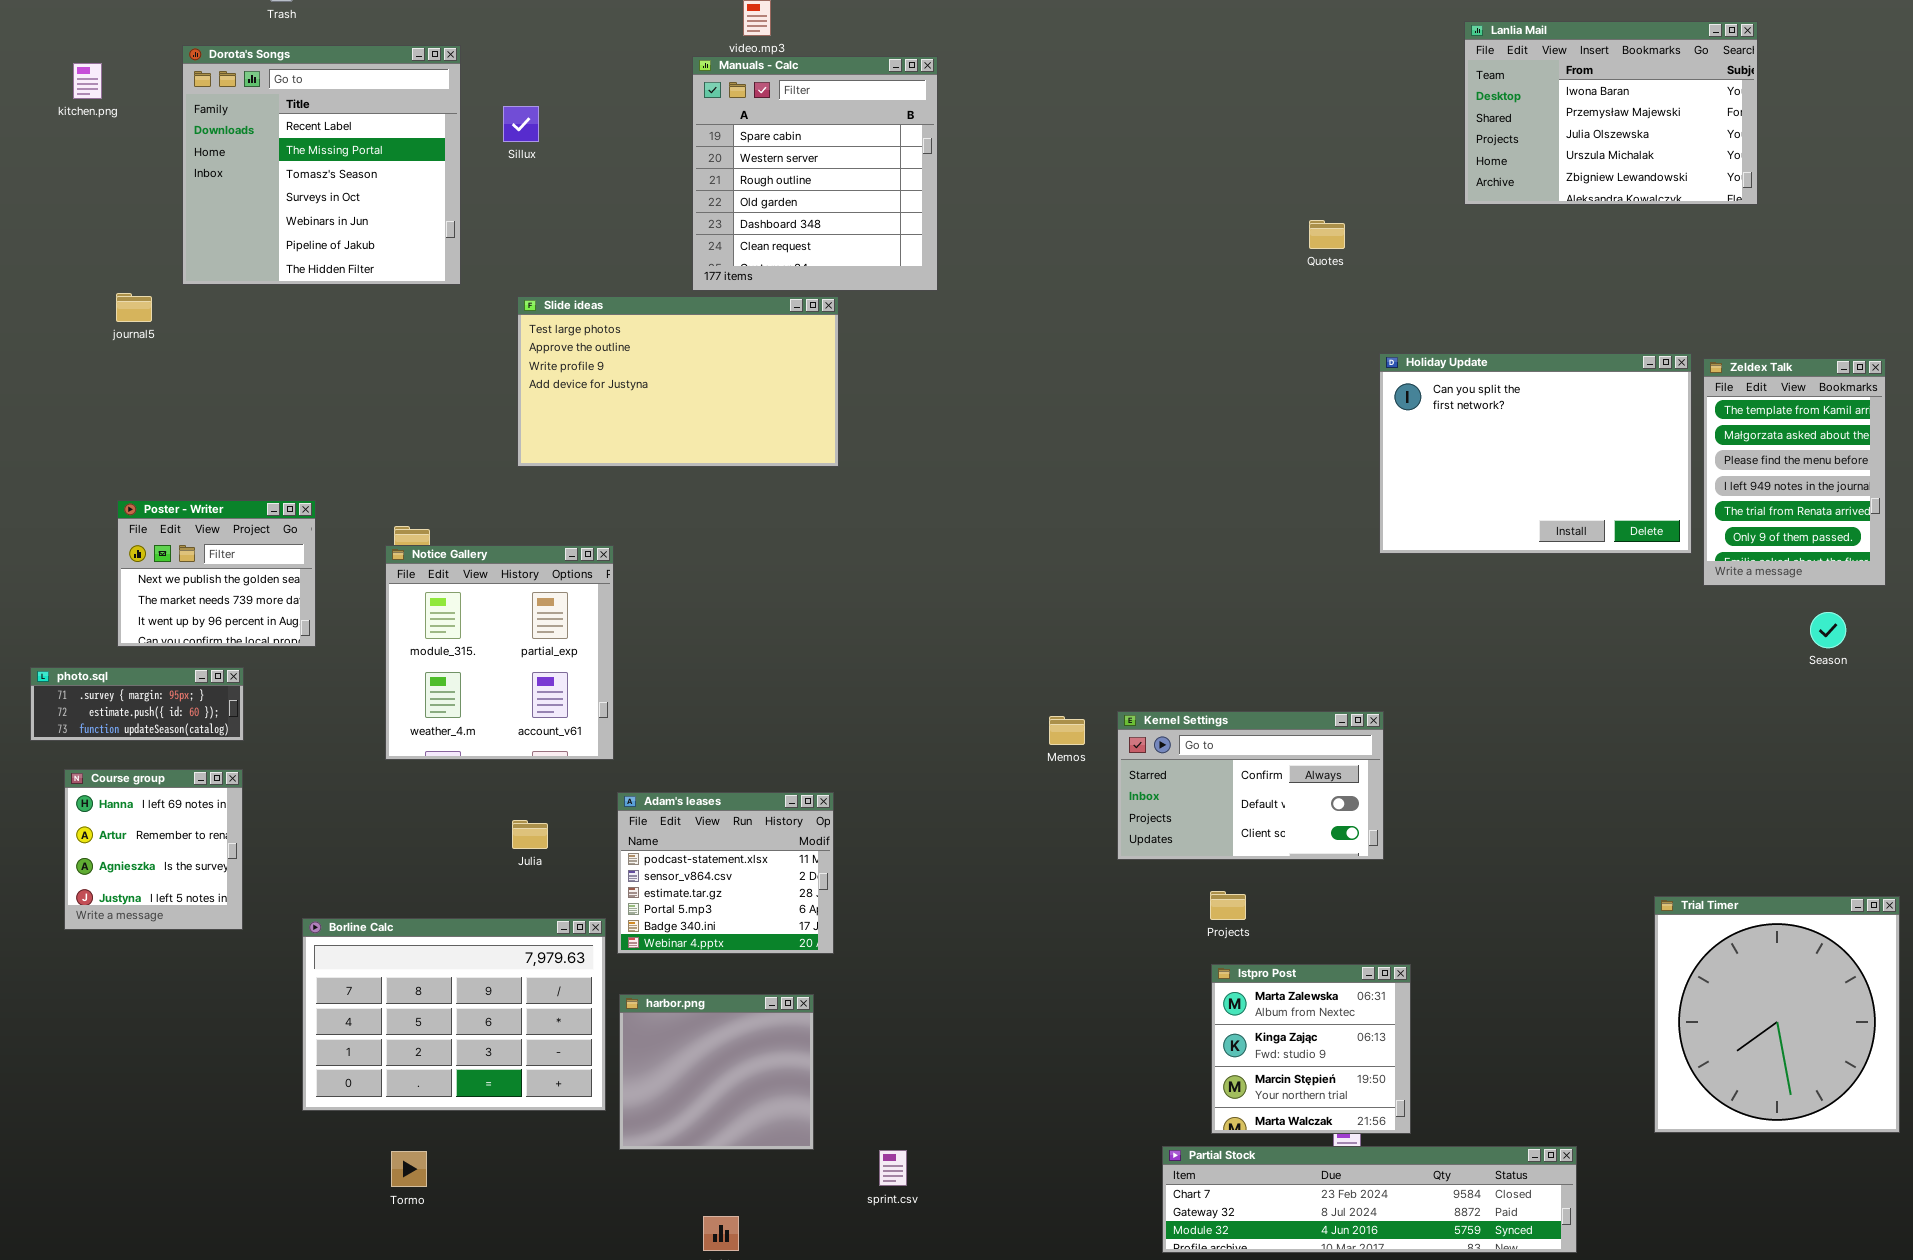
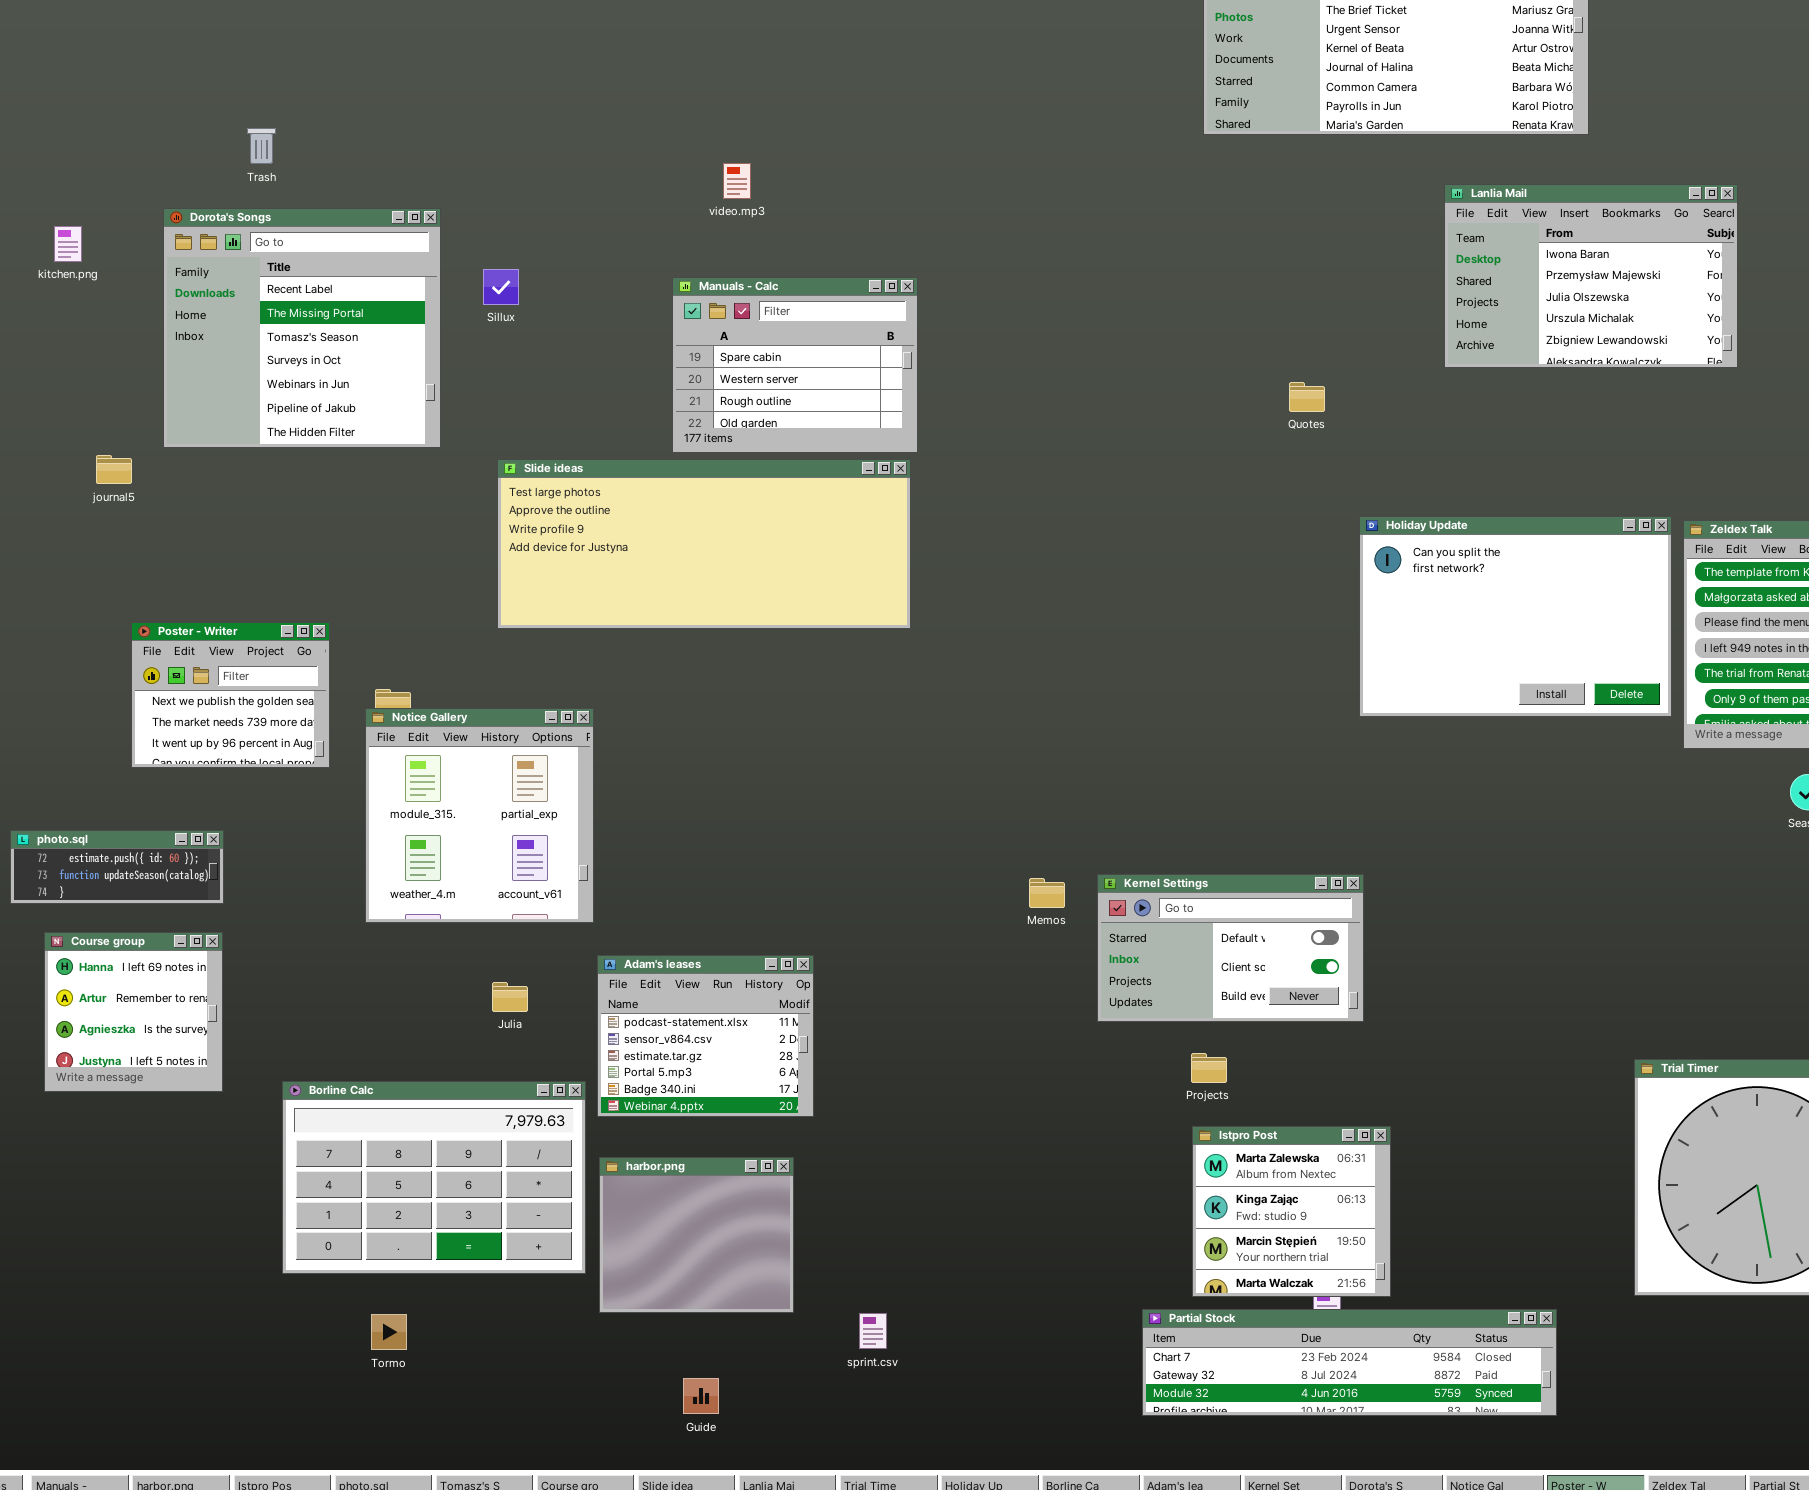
Manuals - Calc: [692,56,938,291] -> [672,277,918,453], resized
Slide ideas: [517,296,839,467] -> [497,459,911,629], resized
Poster - Writer: [117,500,316,647] -> [131,622,330,768], moved
photo.sql: [30,667,244,741] -> [10,830,224,904], scrolled down 1 row
Kernel Settings: [1117,711,1384,860] -> [1097,874,1364,1022], scrolled down 1 row

